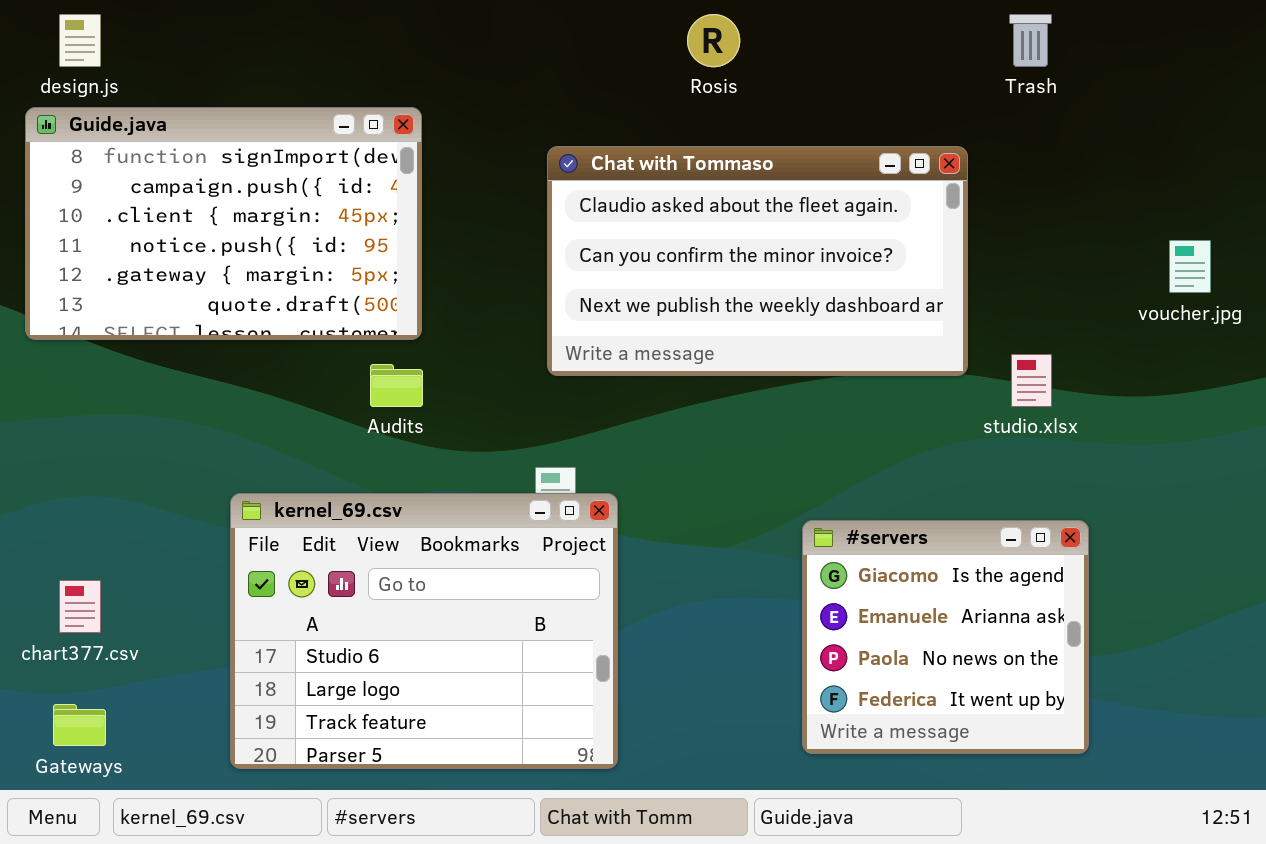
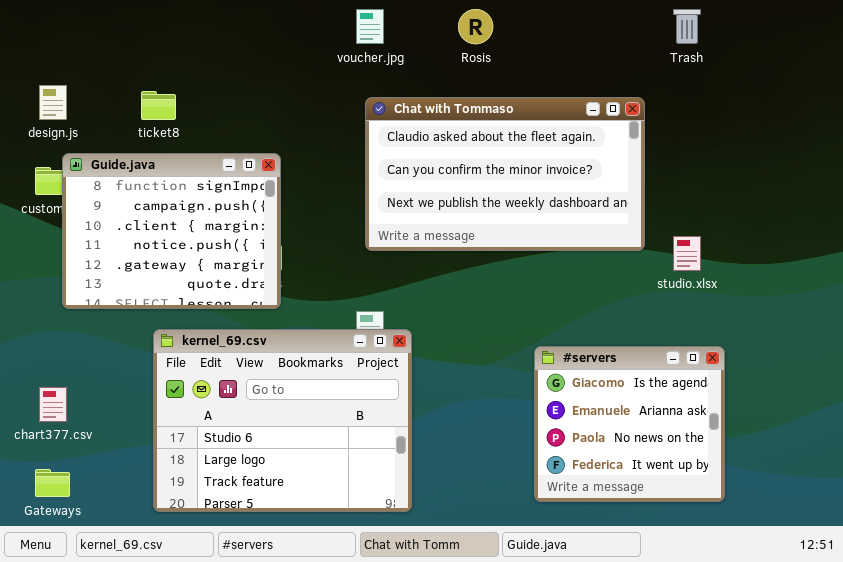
design.js: [59,14,101,67] -> [39,85,67,120], moved
Guide.java: [25,107,422,340] -> [62,153,281,309], moved, resized
voucher.jpg: [1169,240,1211,293] -> [356,9,384,44], moved

